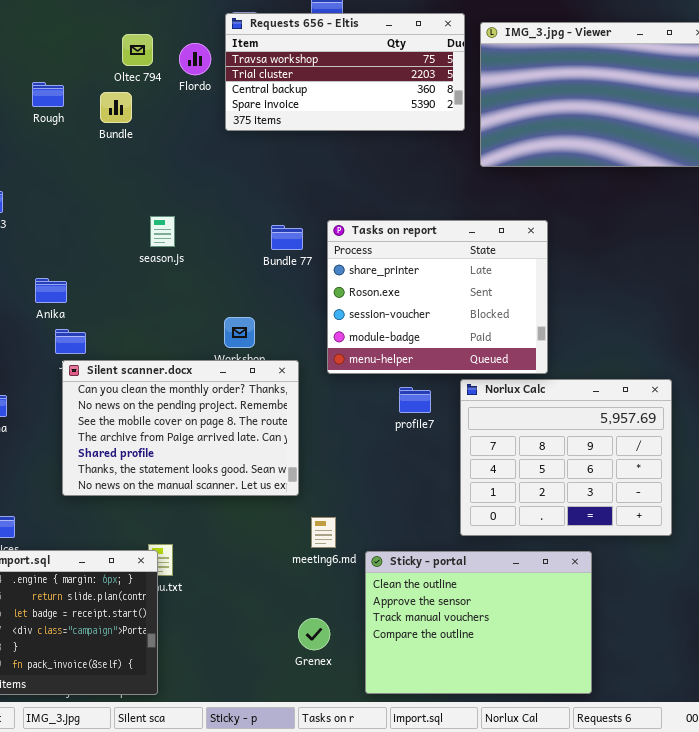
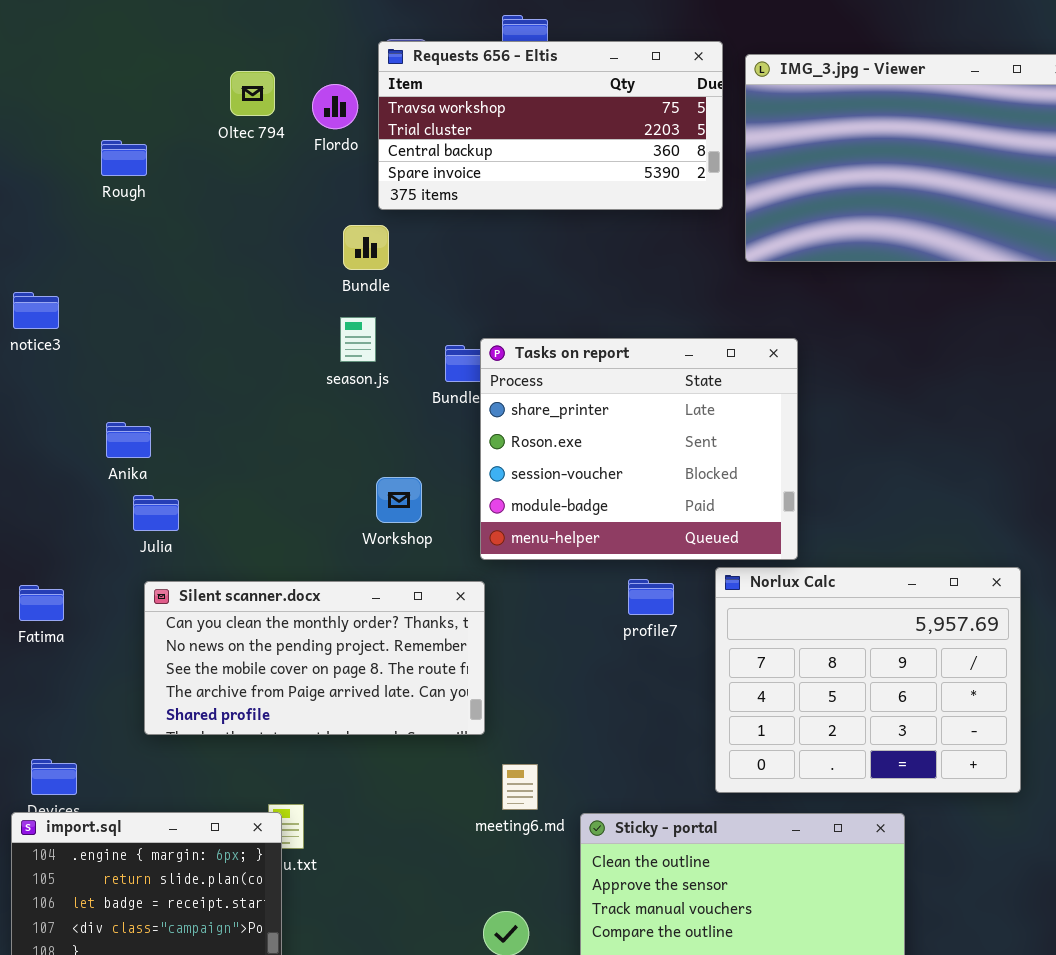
Bundle: [100,92,132,123] -> [343,225,389,270], moved
season.js: [150,216,175,247] -> [340,317,376,362], moved
Tasks on report: [327,220,548,374] -> [480,338,798,560], moved
Silent scanner.docx: [62,360,299,496] -> [144,581,485,735], resized

